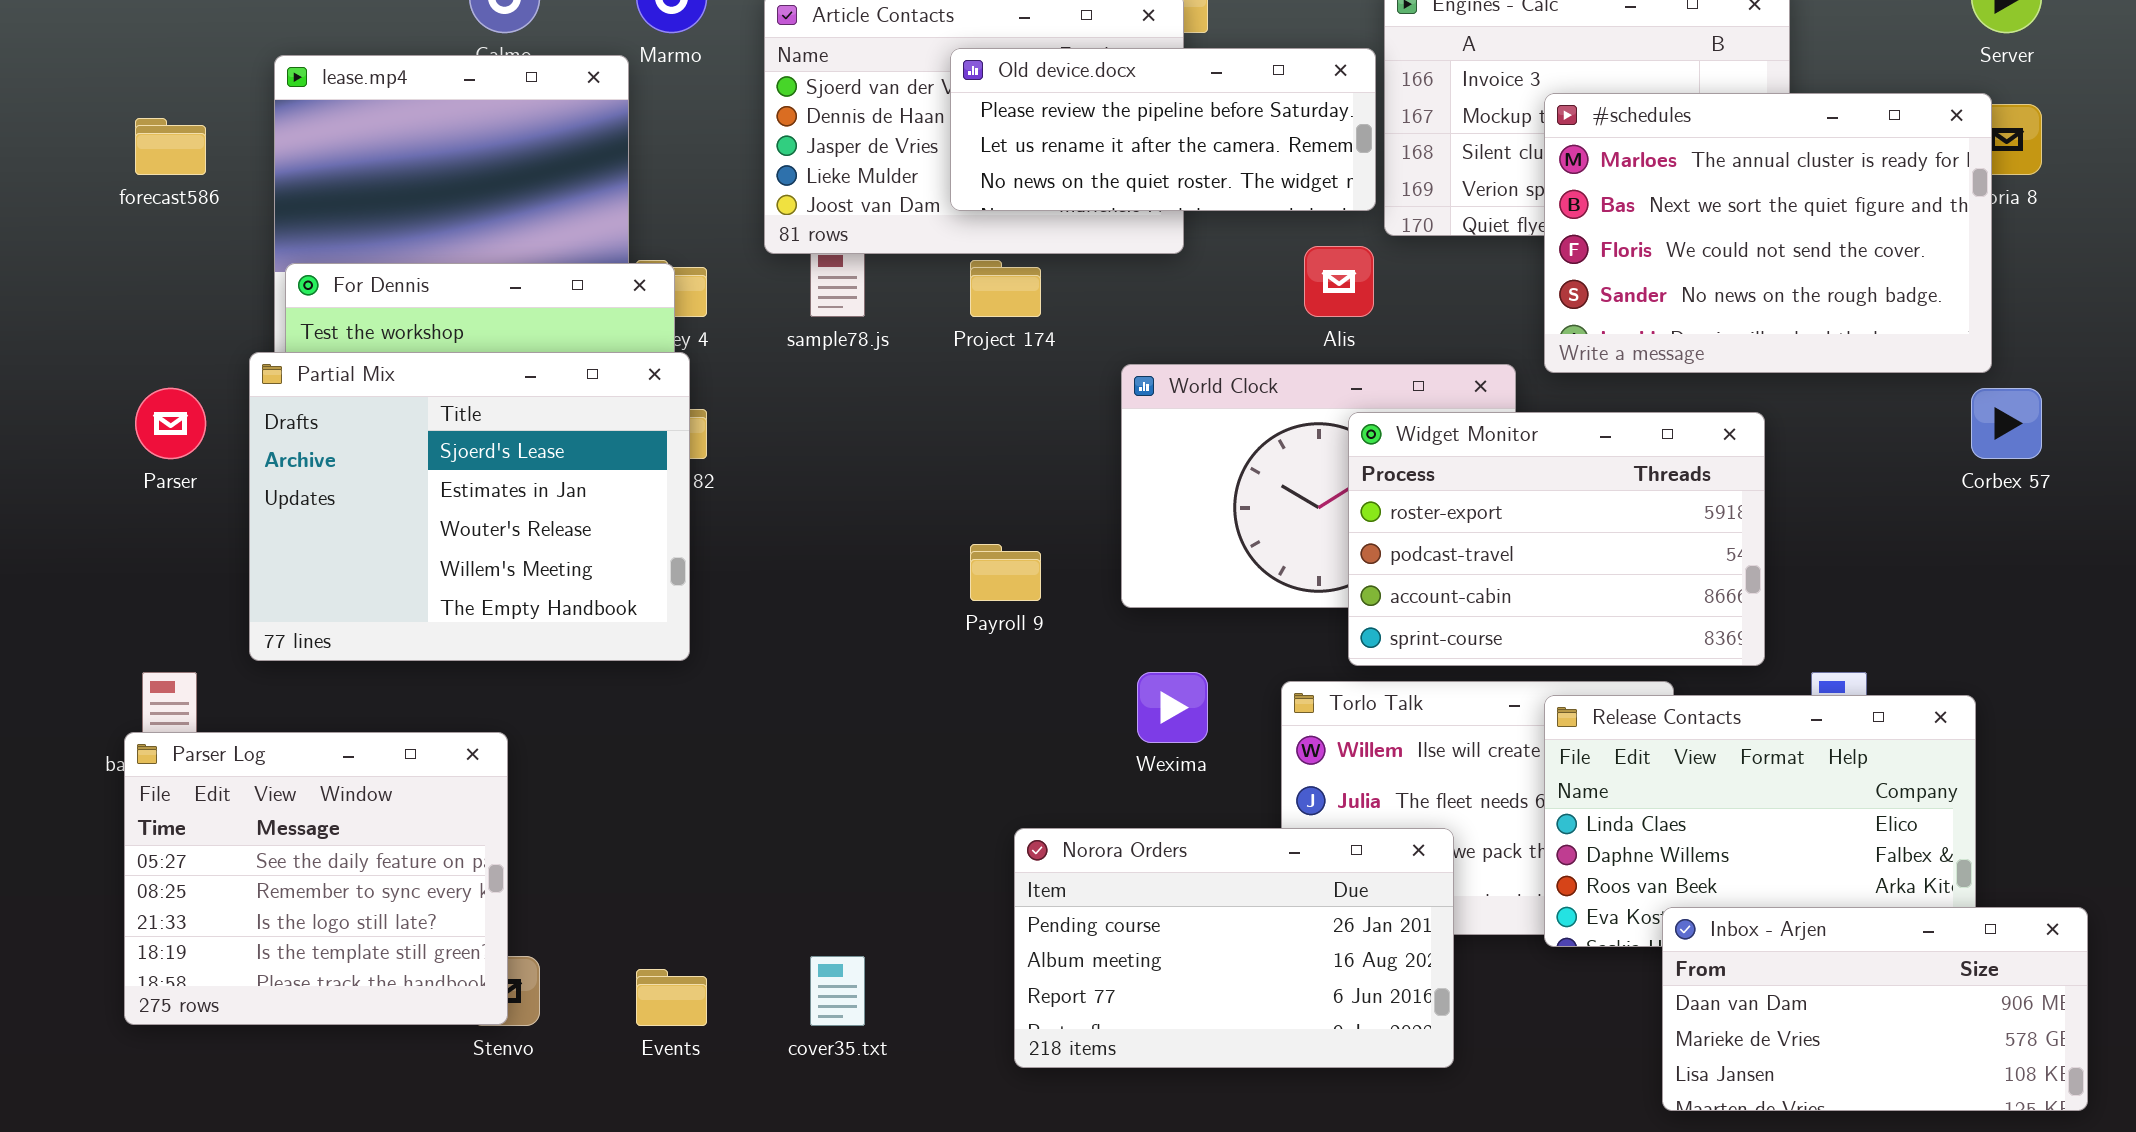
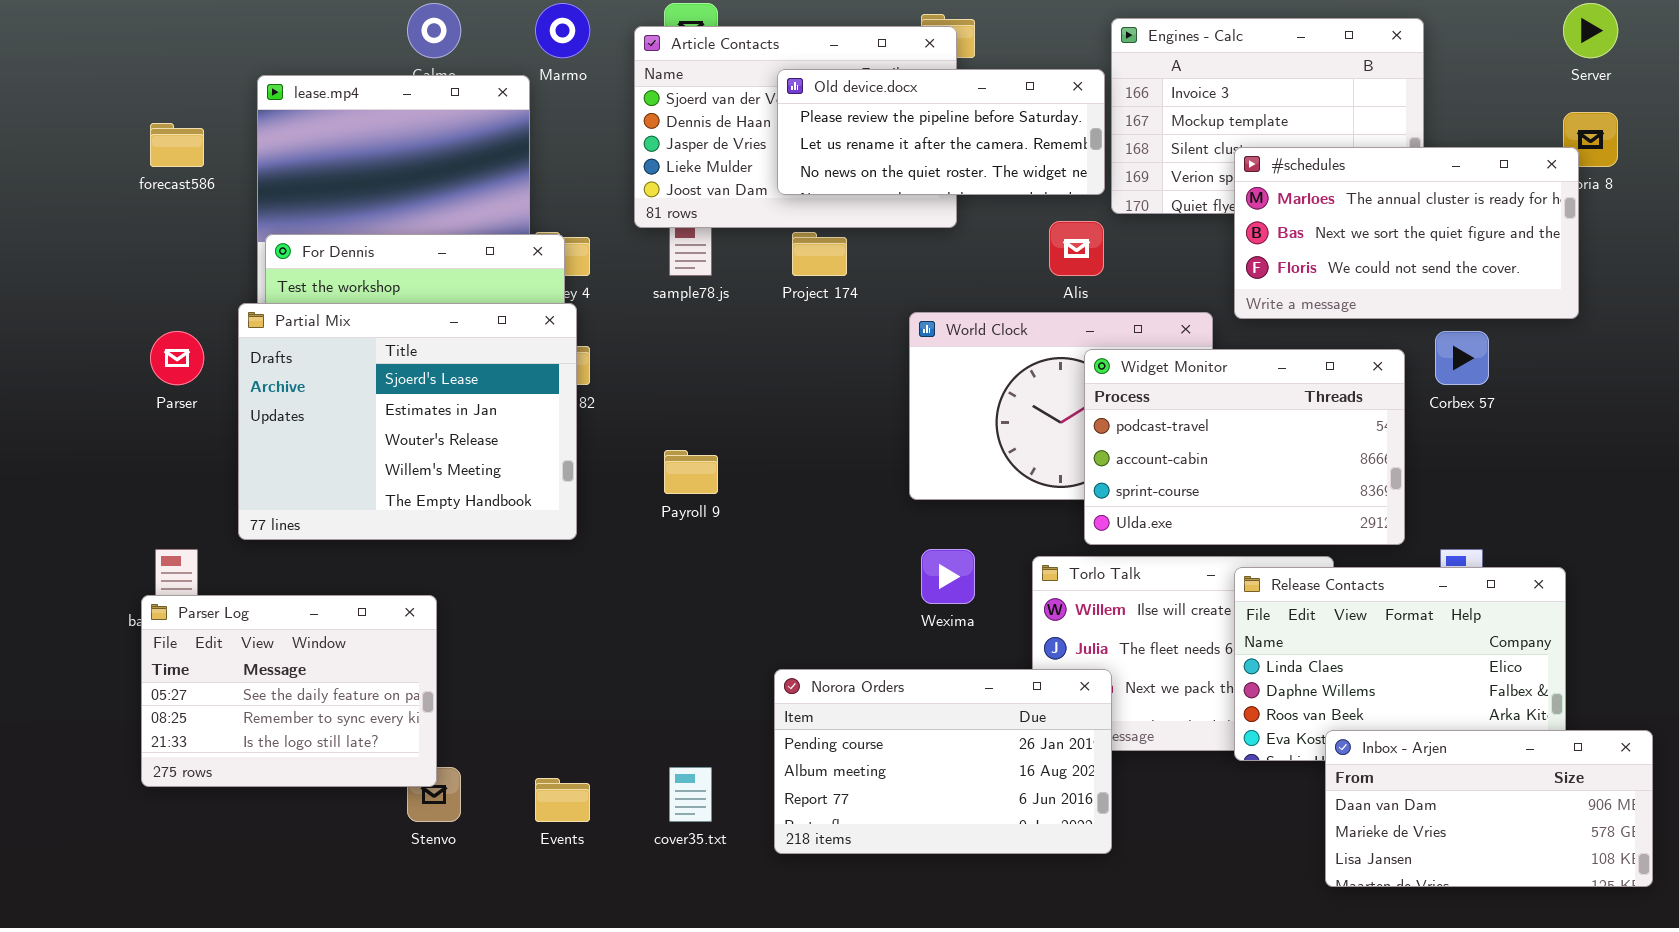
#schedules: [1544,93,1992,373] -> [1234,147,1579,319], resized
Corbex 57: [1971,388,2042,459] -> [1435,331,1489,385], moved
Widget Monitor: [1348,412,1765,666] -> [1084,349,1405,545], scrolled down 1 row
Payroll 9: [970,544,1041,601] -> [664,450,718,494], moved
Parser Log: [124,732,508,1025] -> [141,595,437,787], resized
Norora Orders: [1014,828,1454,1068] -> [774,669,1112,854], moved

